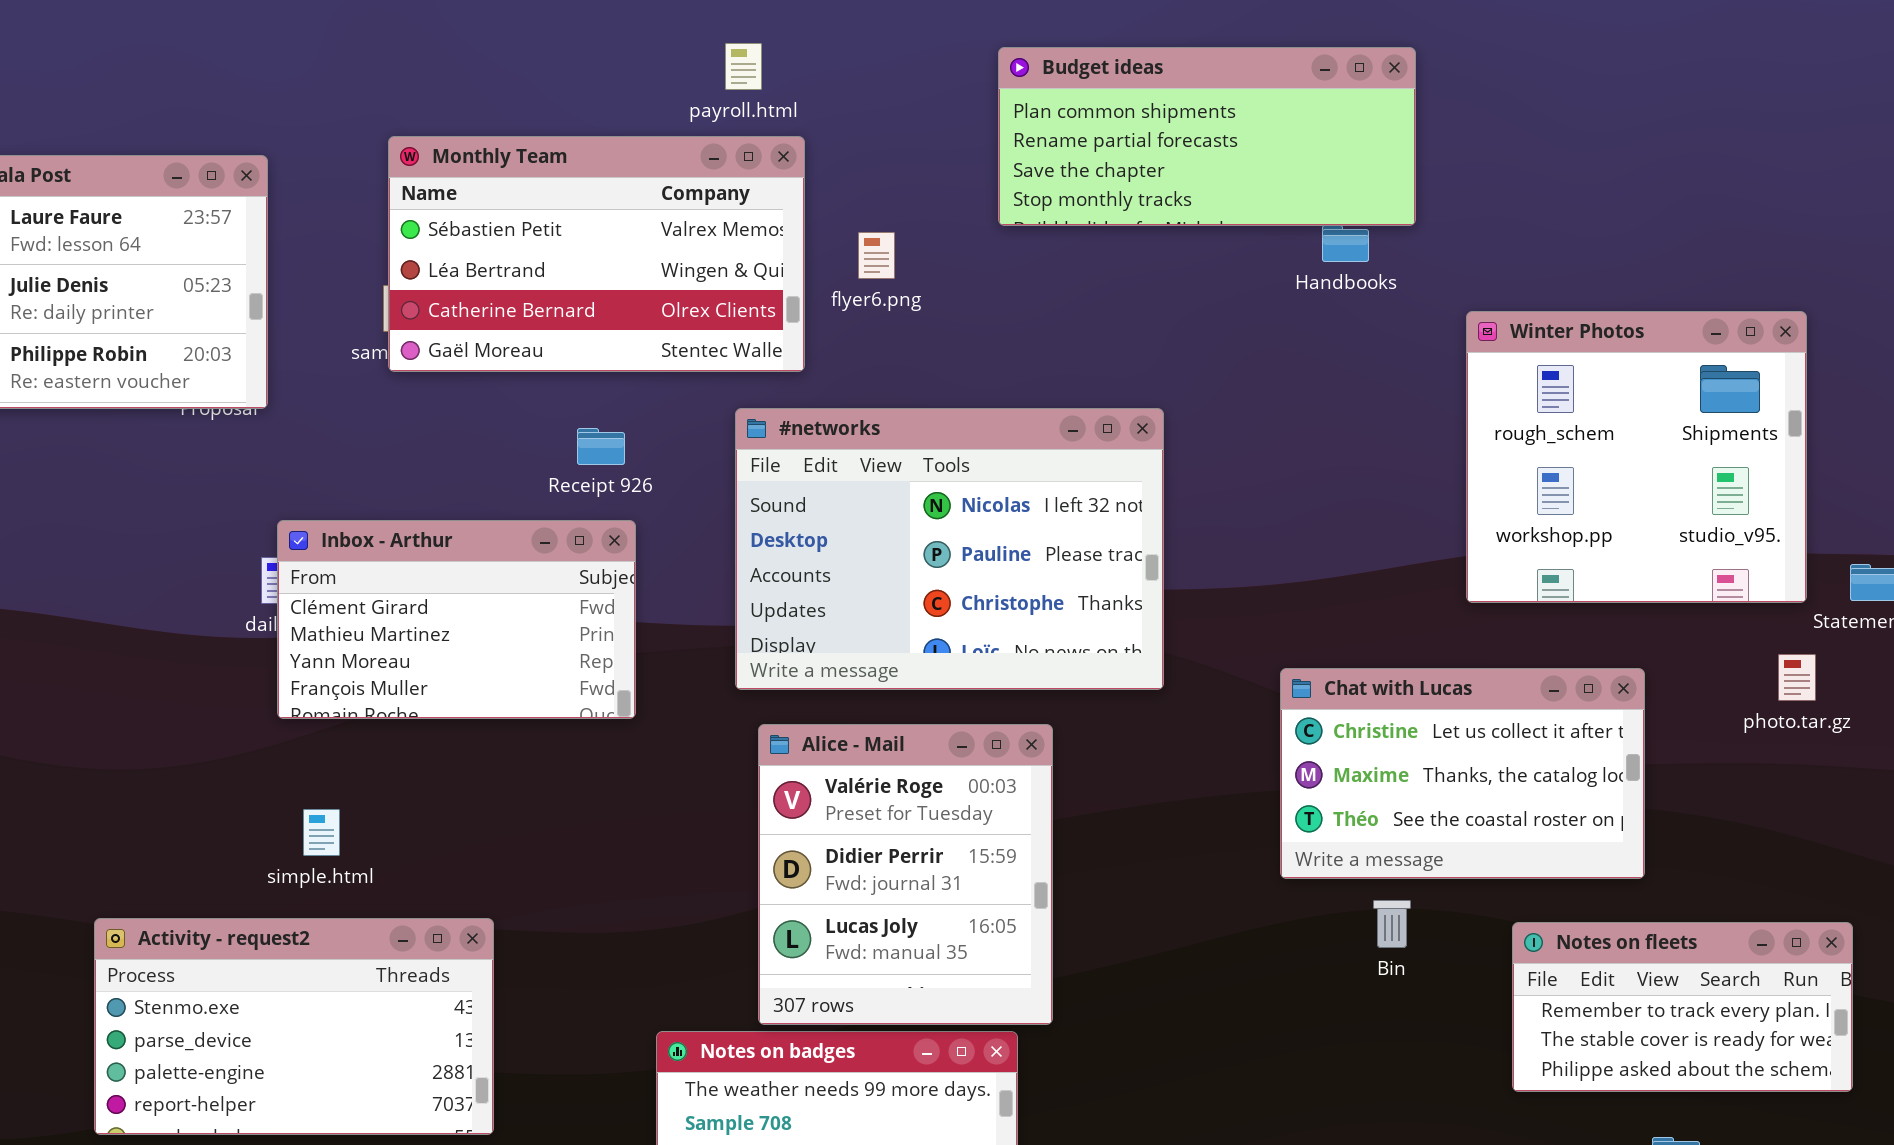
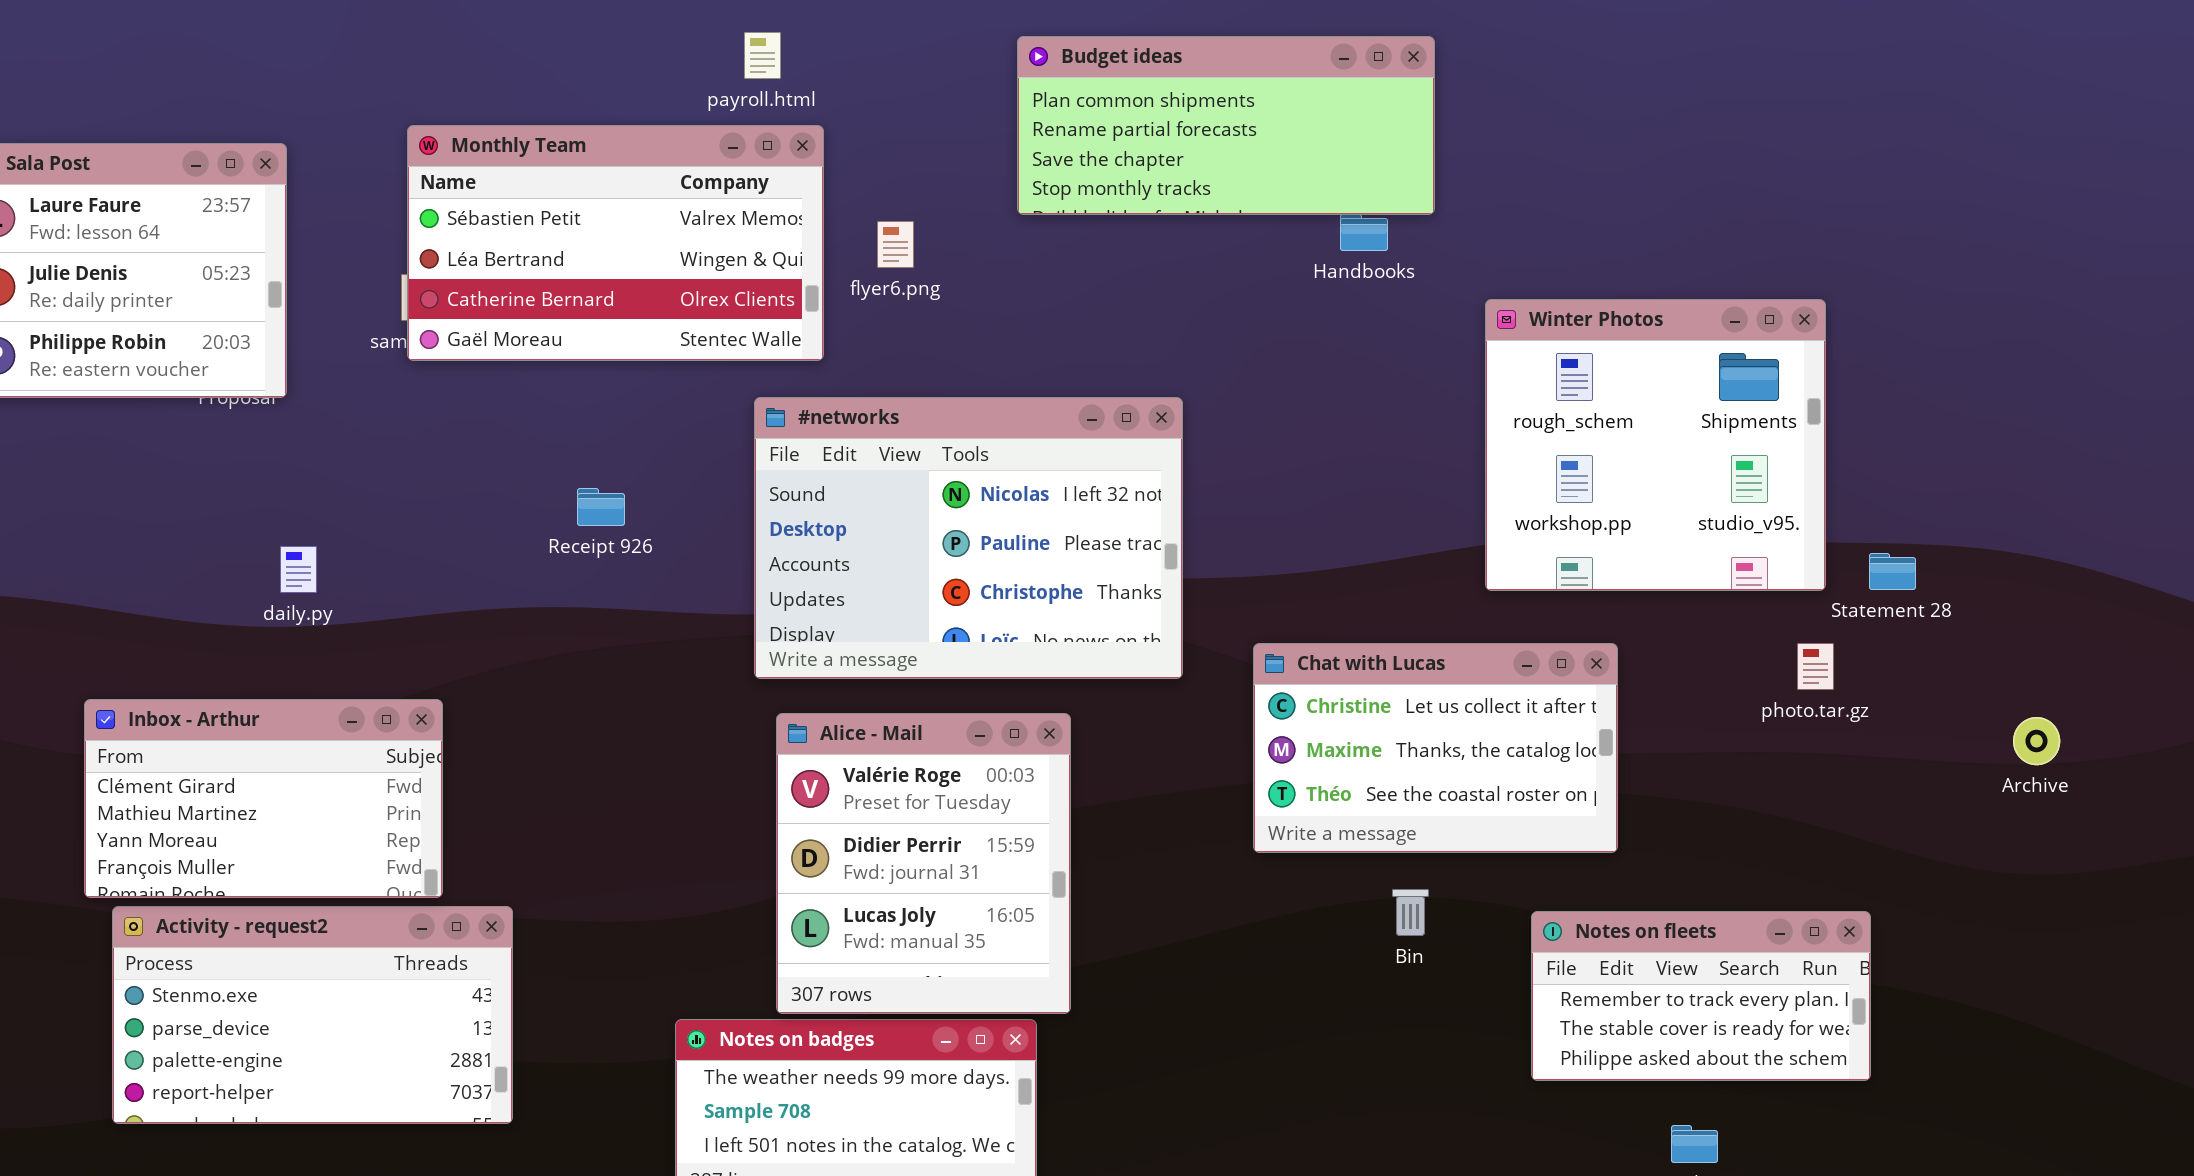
Receipt 926: [577,428,625,465] -> [577,488,625,526], moved
Inbox - Arthur: [277,520,636,719] -> [84,699,443,898], moved
Chat with Lucas: [1280,668,1645,879] -> [1253,643,1618,853], moved

